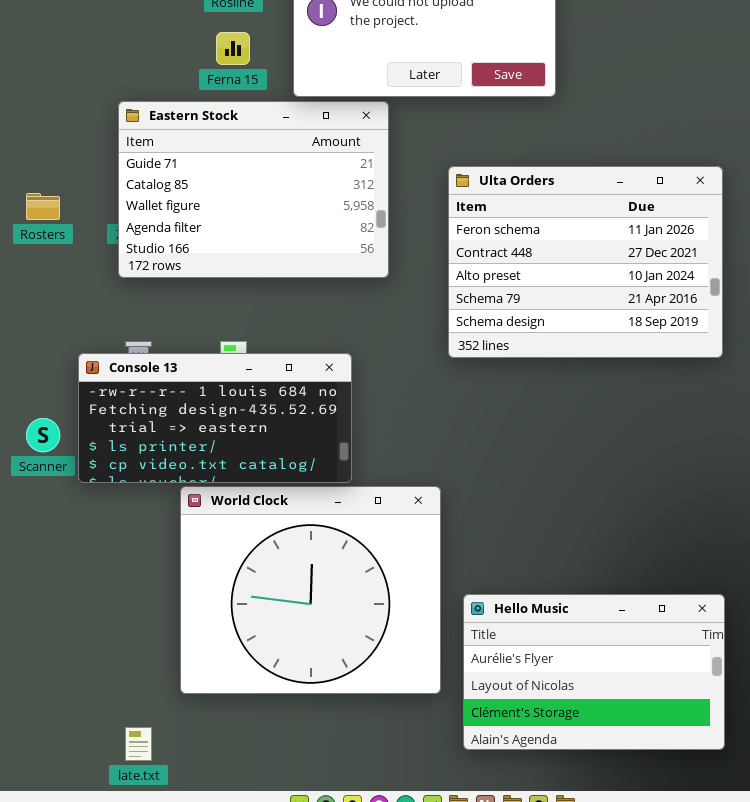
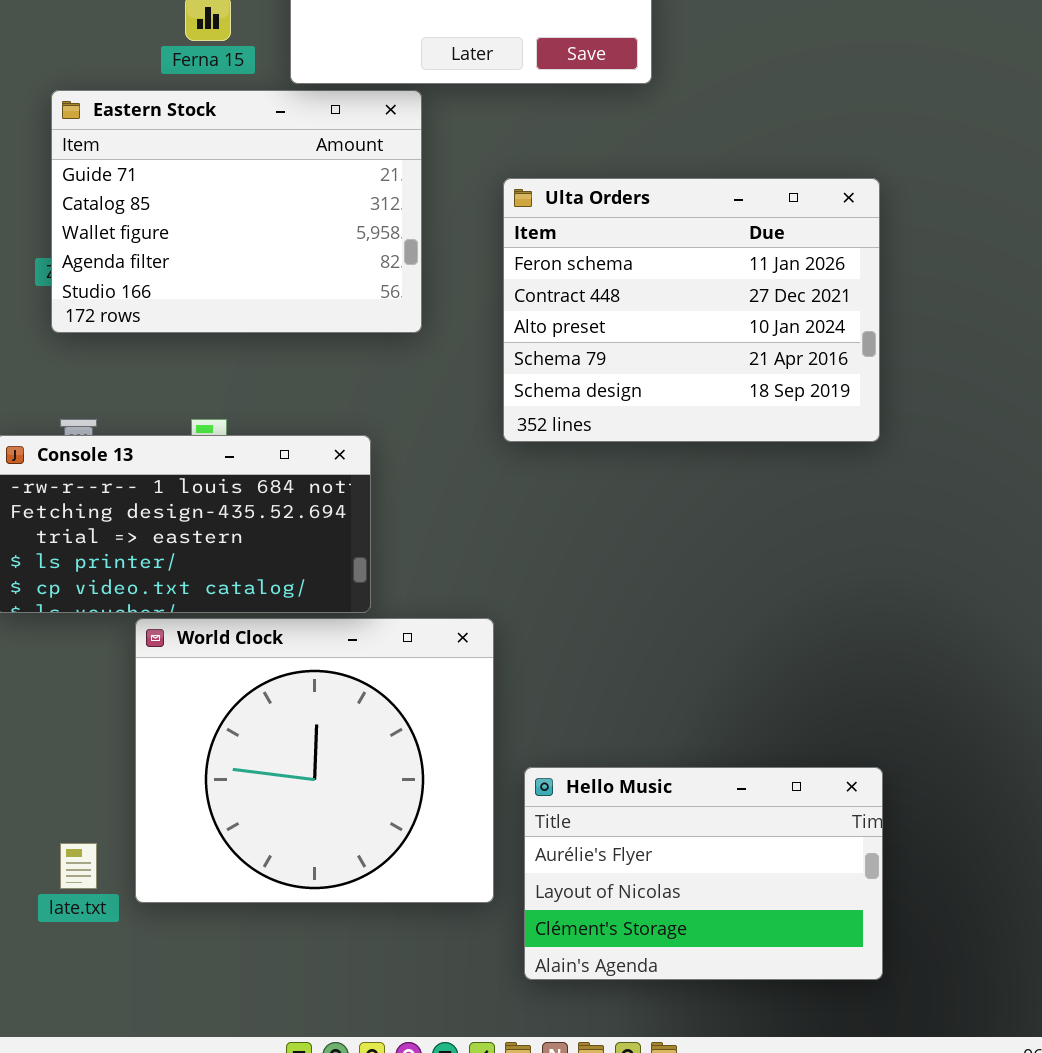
late.txt: [125,727,152,761] -> [60,843,97,889], moved

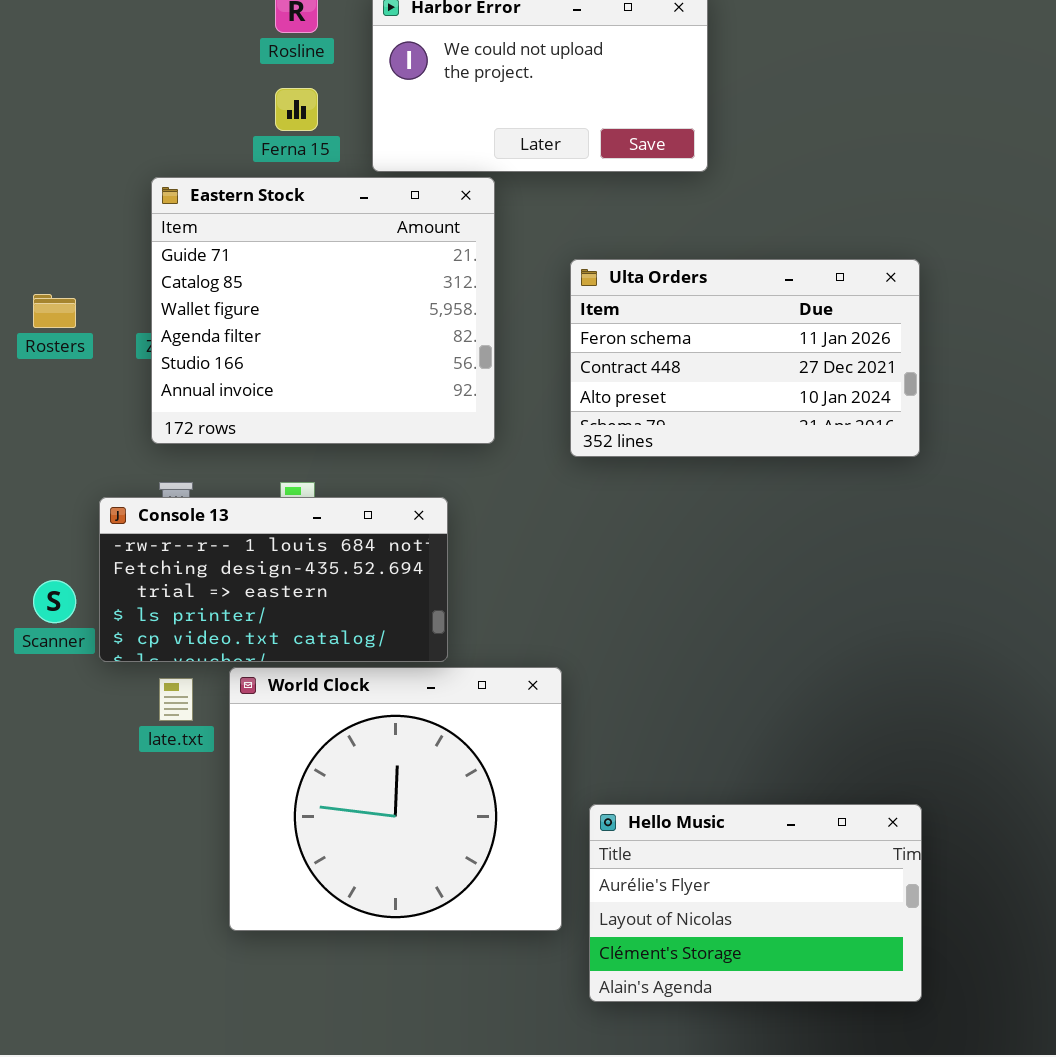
Eastern Stock: [51,90,422,333] -> [151,177,495,444], resized
Ulta Orders: [503,178,880,442] -> [570,259,920,457], resized
late.txt: [60,843,97,889] -> [159,678,193,721], moved

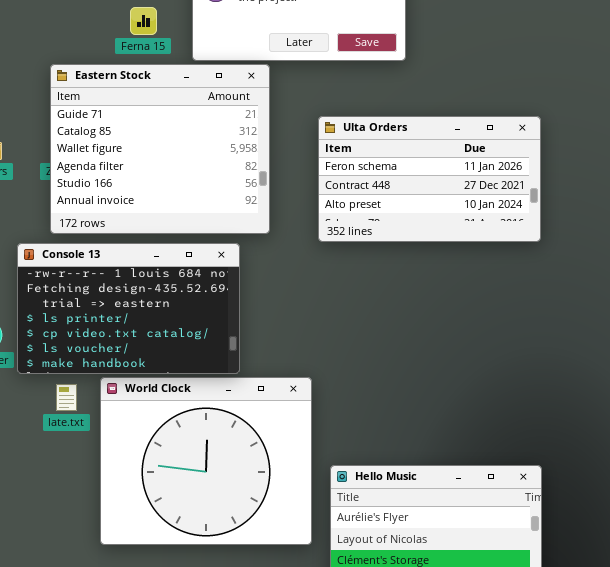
Console 13: [99,497,448,662] -> [17,243,240,374], resized

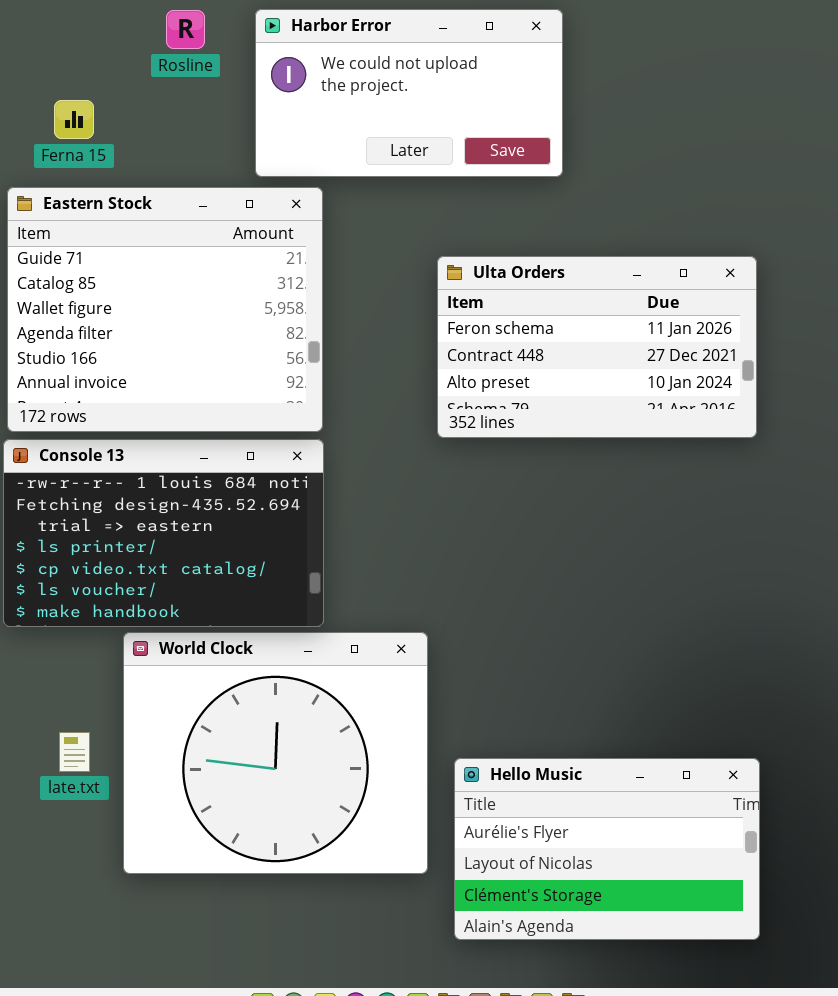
Ferna 15: [130,7,157,35] -> [54,100,94,139], moved
Eastern Stock: [50,64,270,234] -> [7,187,323,432], moved
late.txt: [56,384,77,411] -> [59,732,90,772], moved

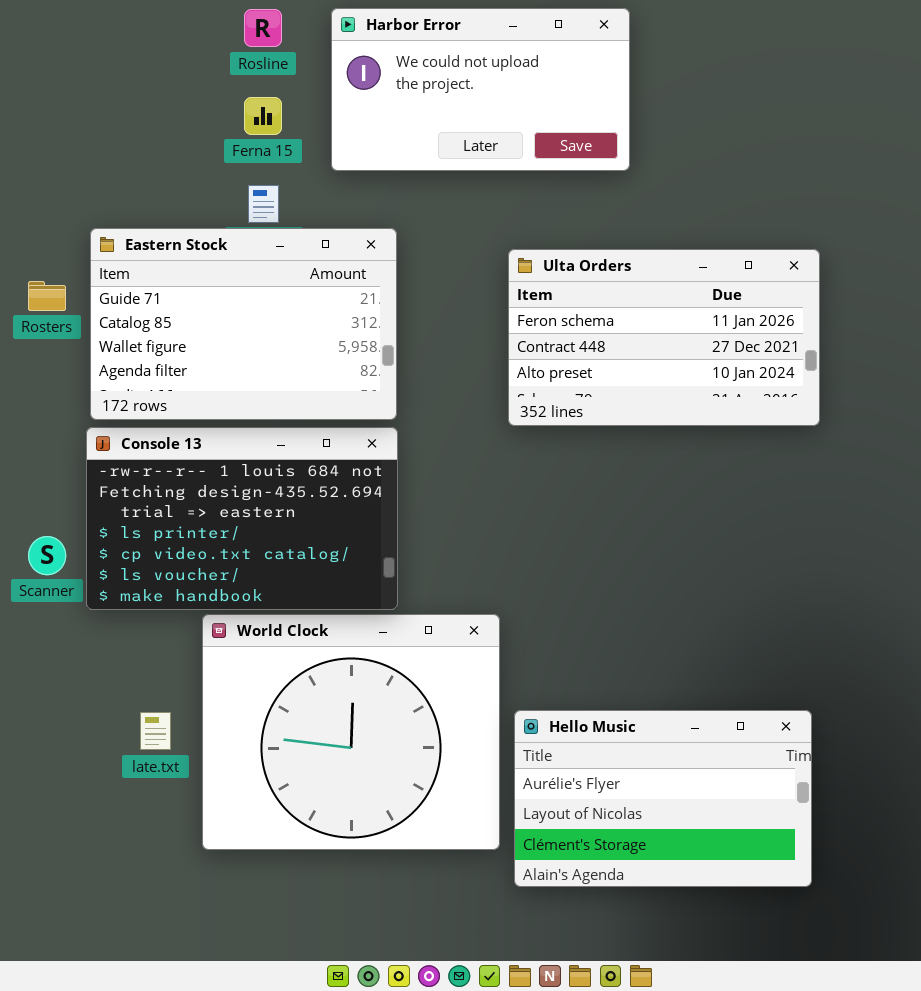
Ferna 15: [54,100,94,139] -> [244,97,282,135], moved
Eastern Stock: [7,187,323,432] -> [90,228,397,420], resized
Hello Music: [454,758,760,940] -> [514,710,812,887], moved

